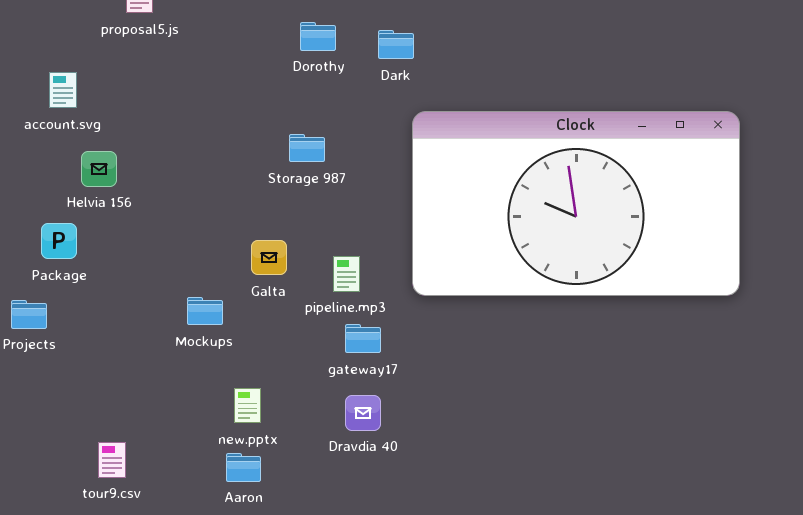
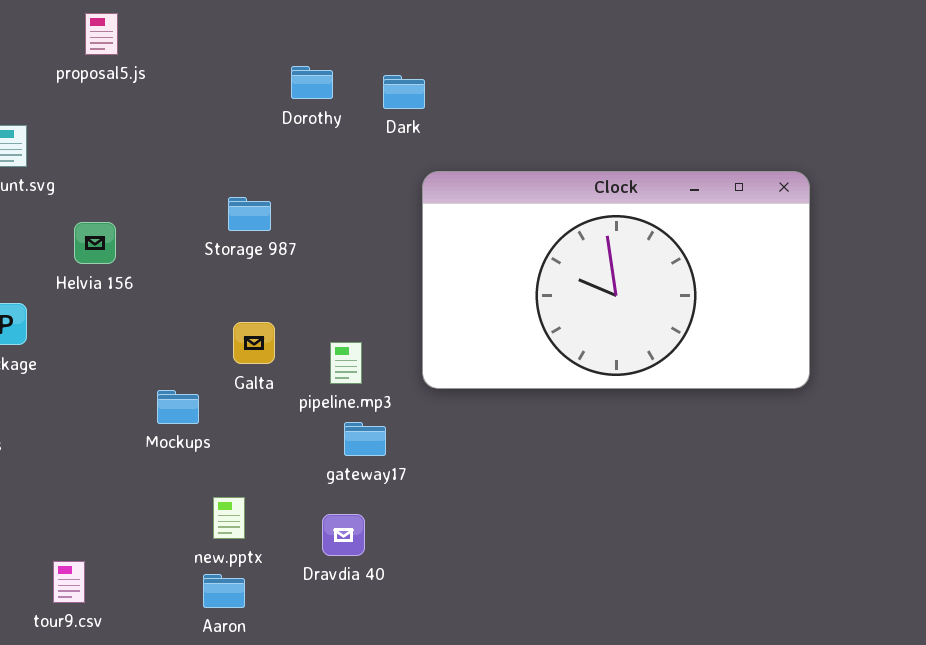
Storage 987: [289,134,325,162] -> [228,197,271,231], moved
Helvia 156: [81,151,117,187] -> [74,222,116,264], moved
Dravdia 40: [345,395,381,431] -> [322,514,365,556], moved

